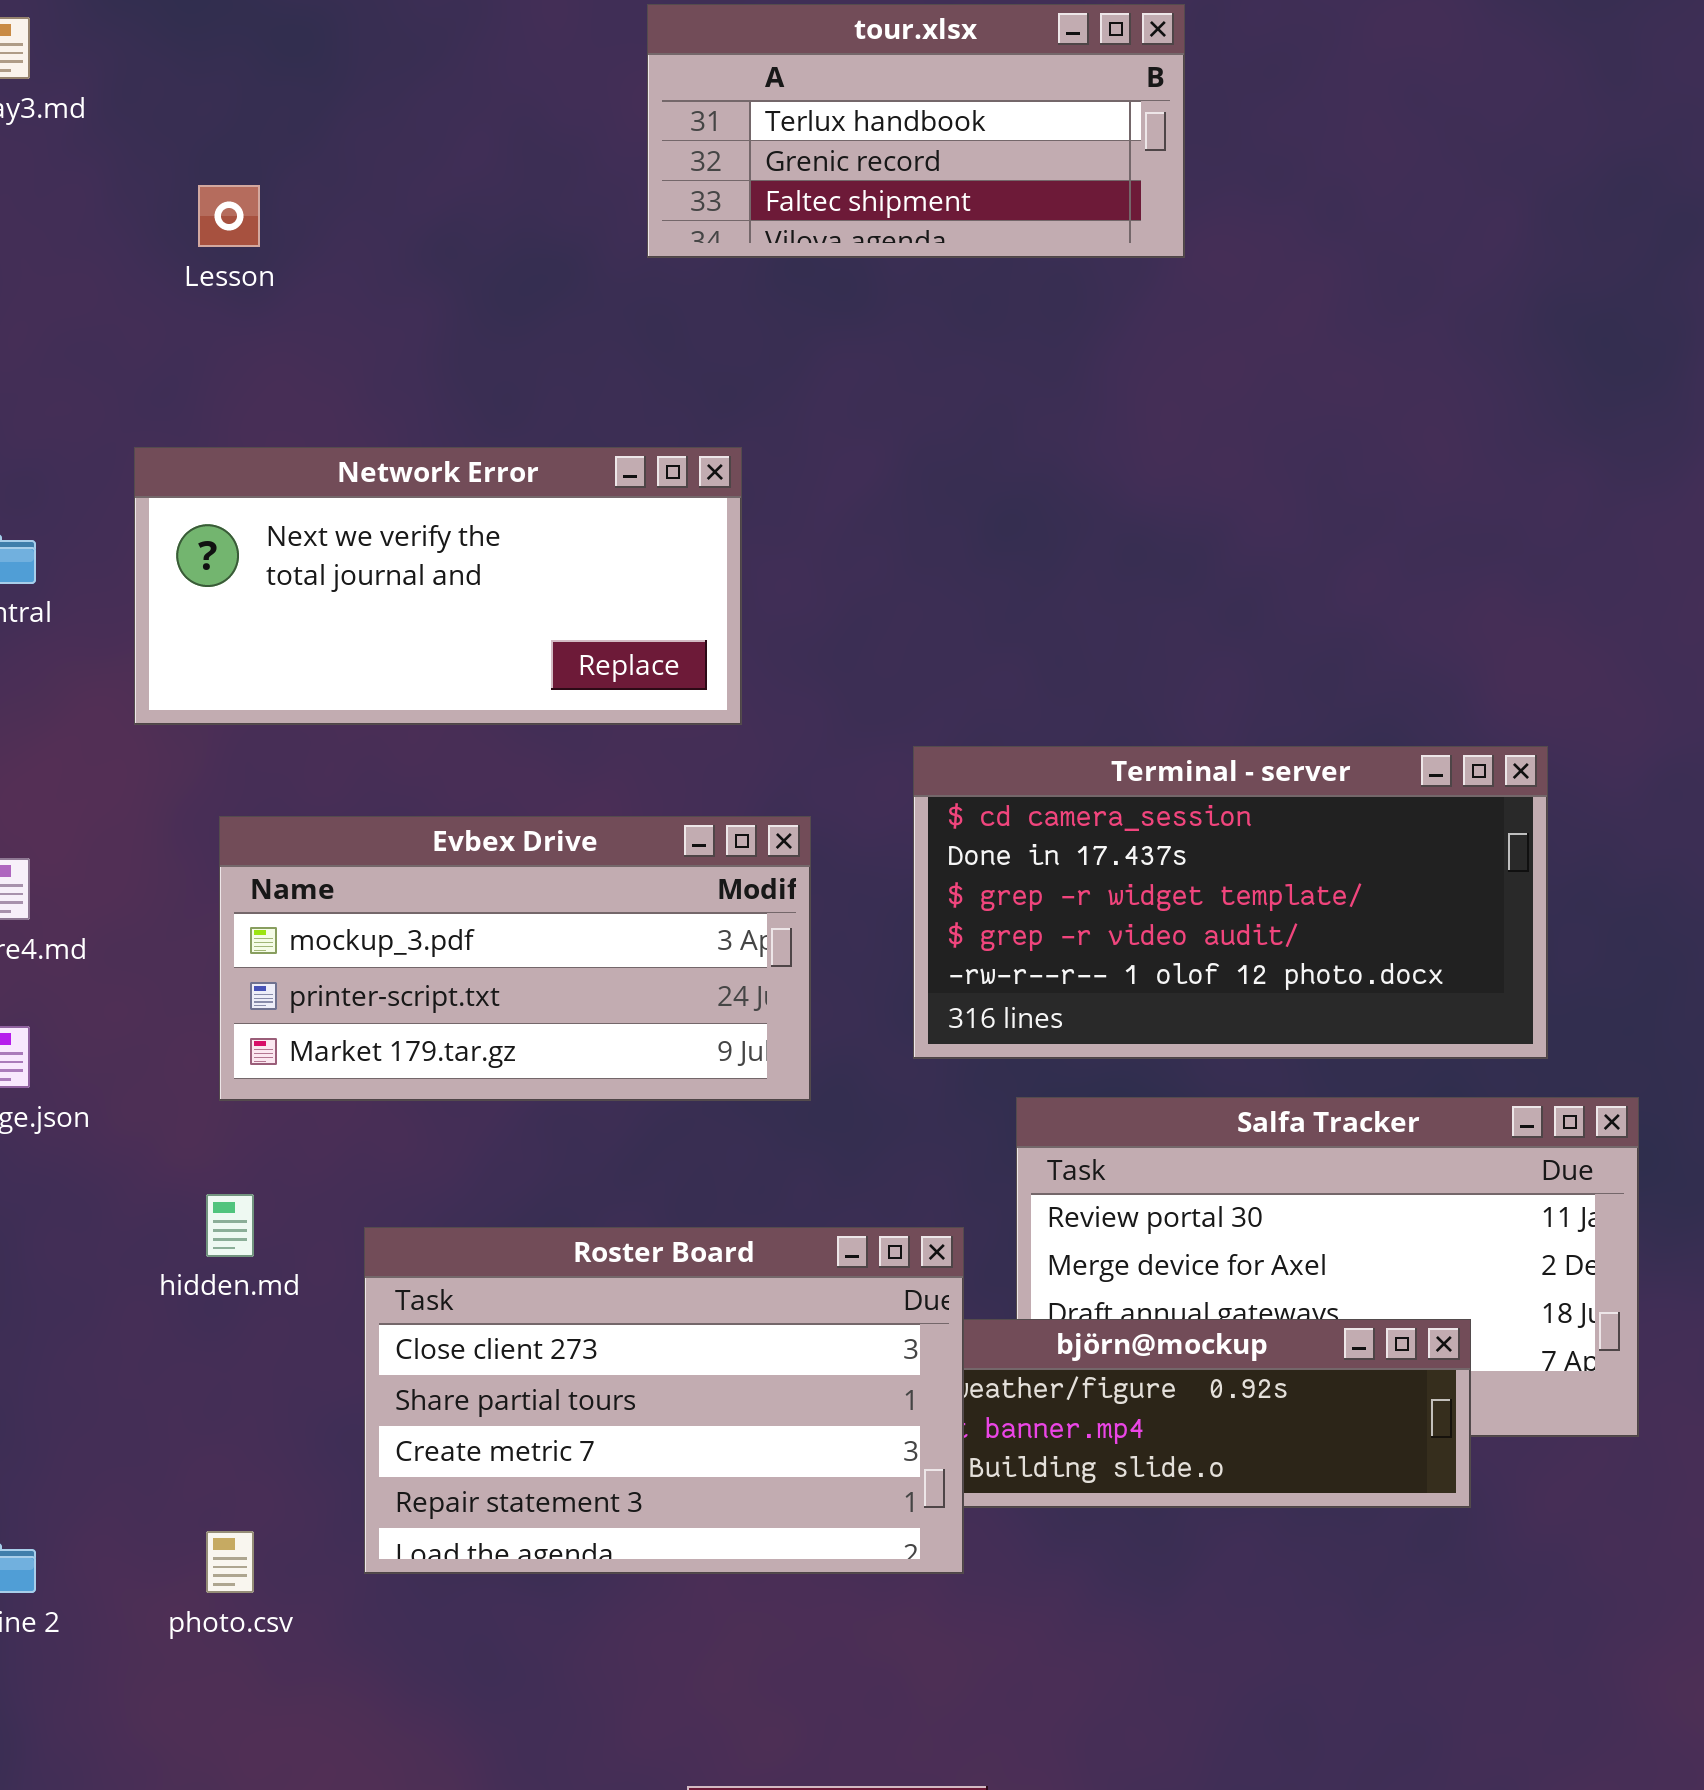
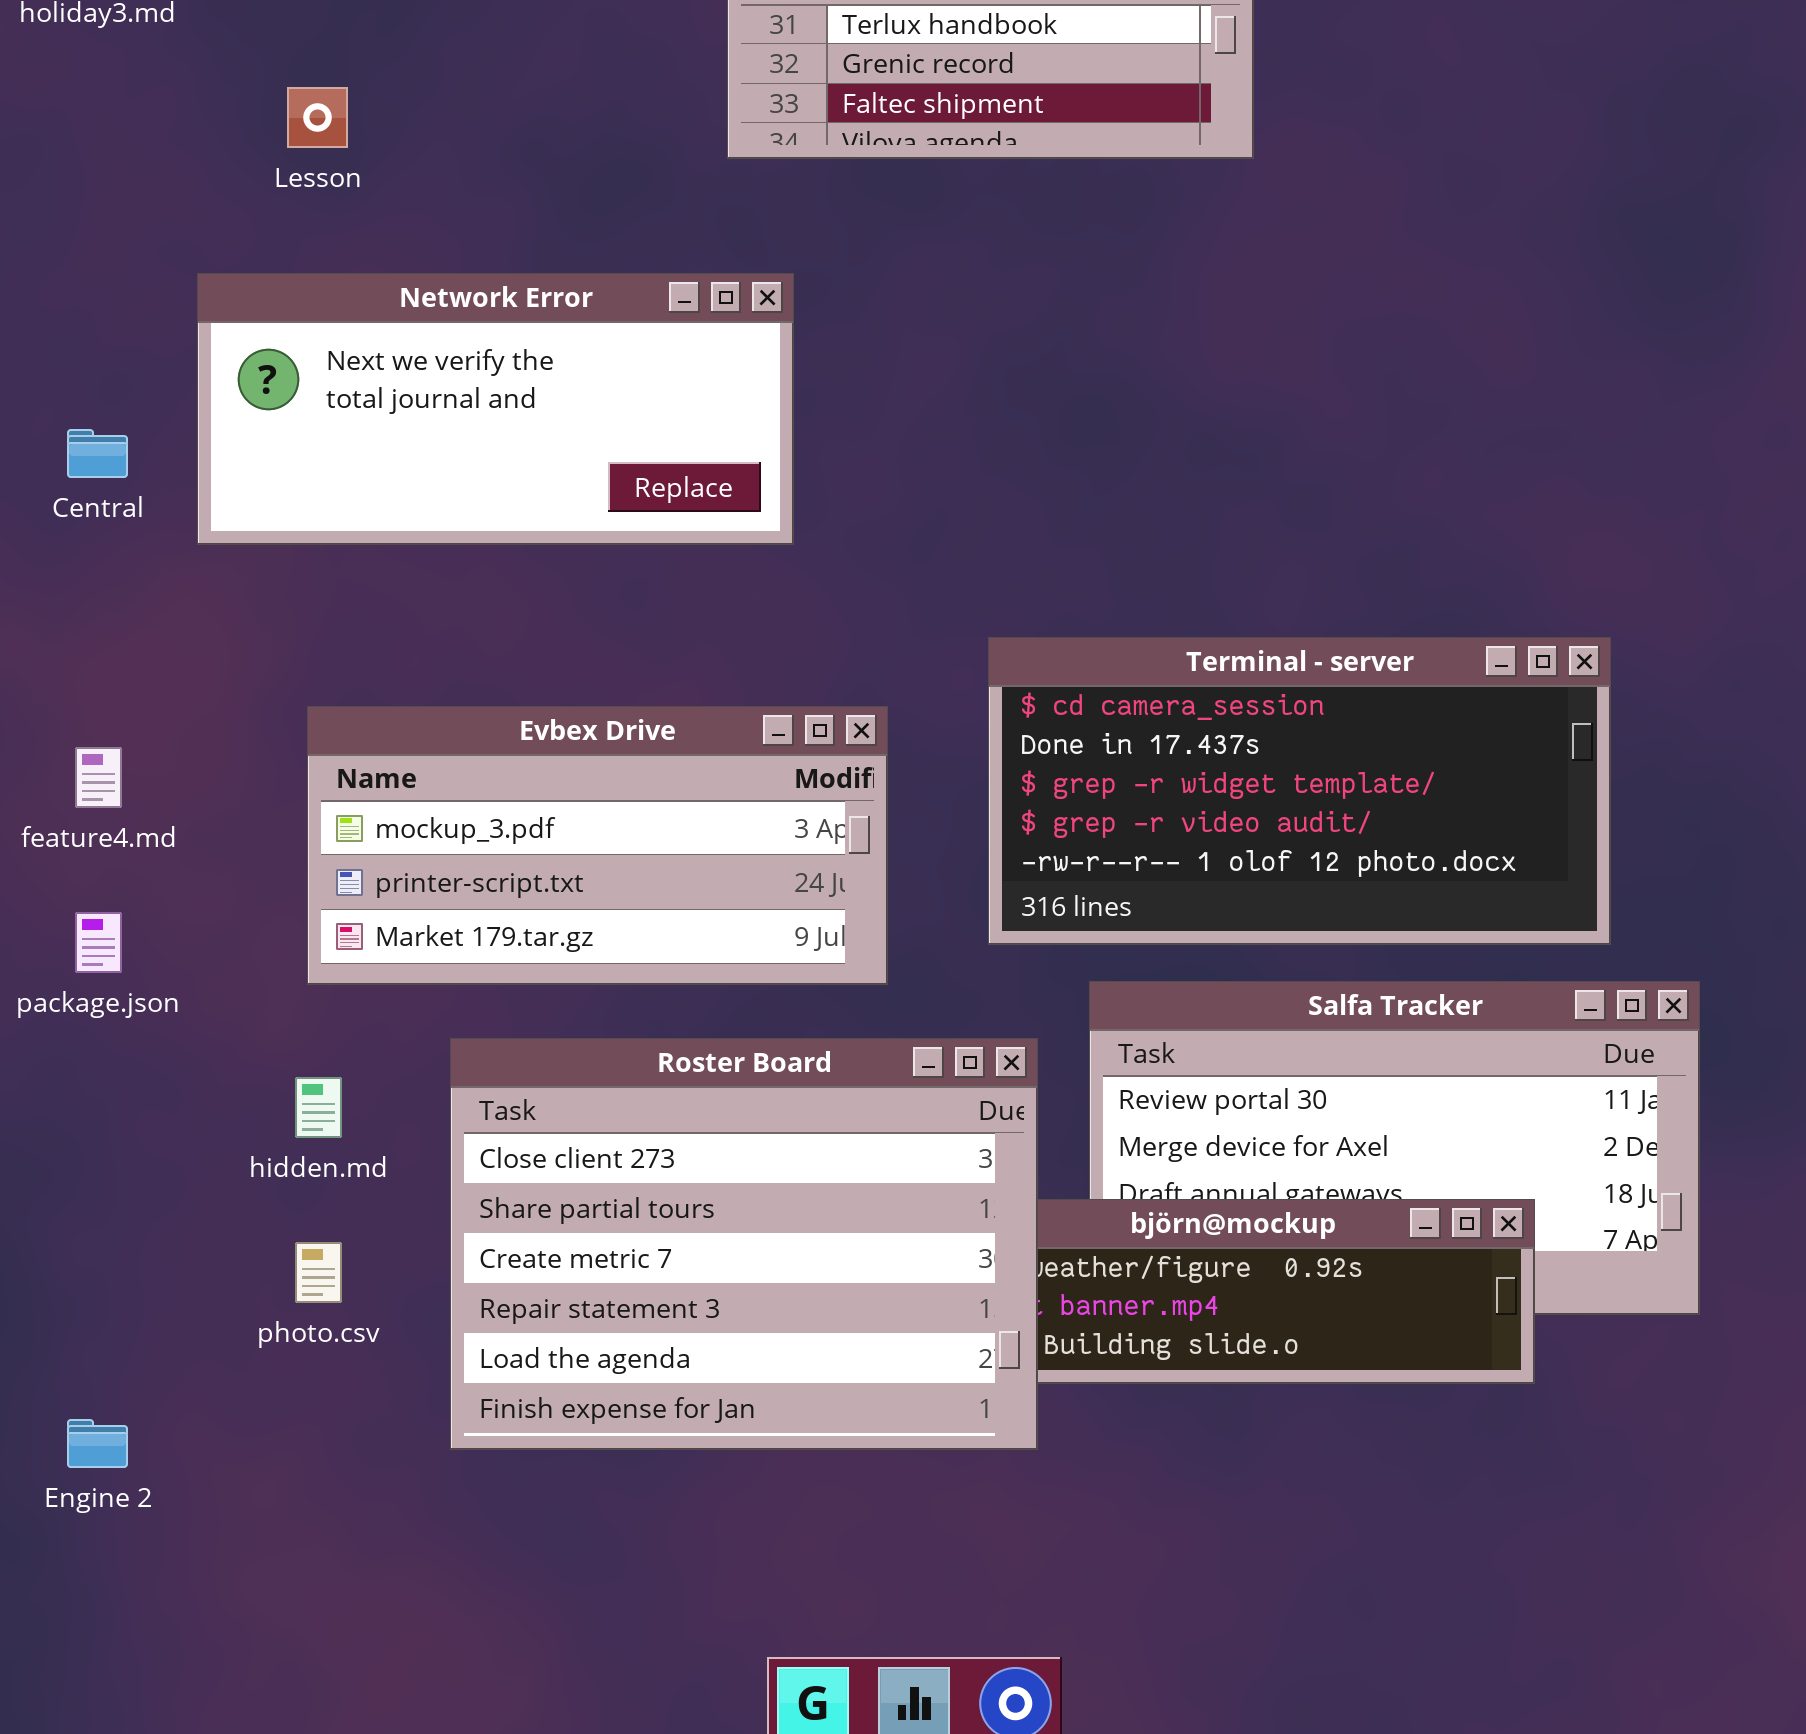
Network Error: [134,447,742,725] -> [197,273,794,545], moved
Roster Board: [364,1227,964,1574] -> [450,1038,1038,1450], resized
photo.csv: [206,1531,254,1593] -> [295,1242,342,1303], moved

